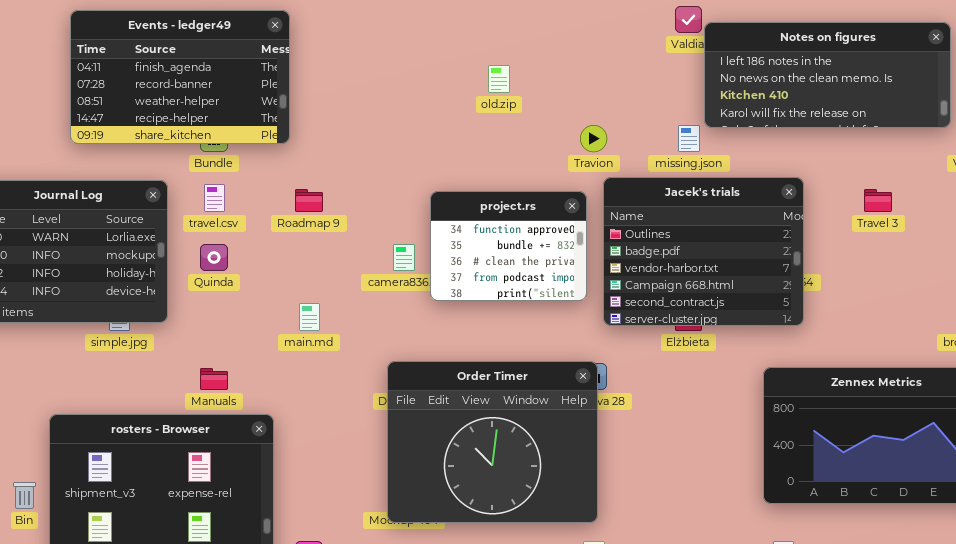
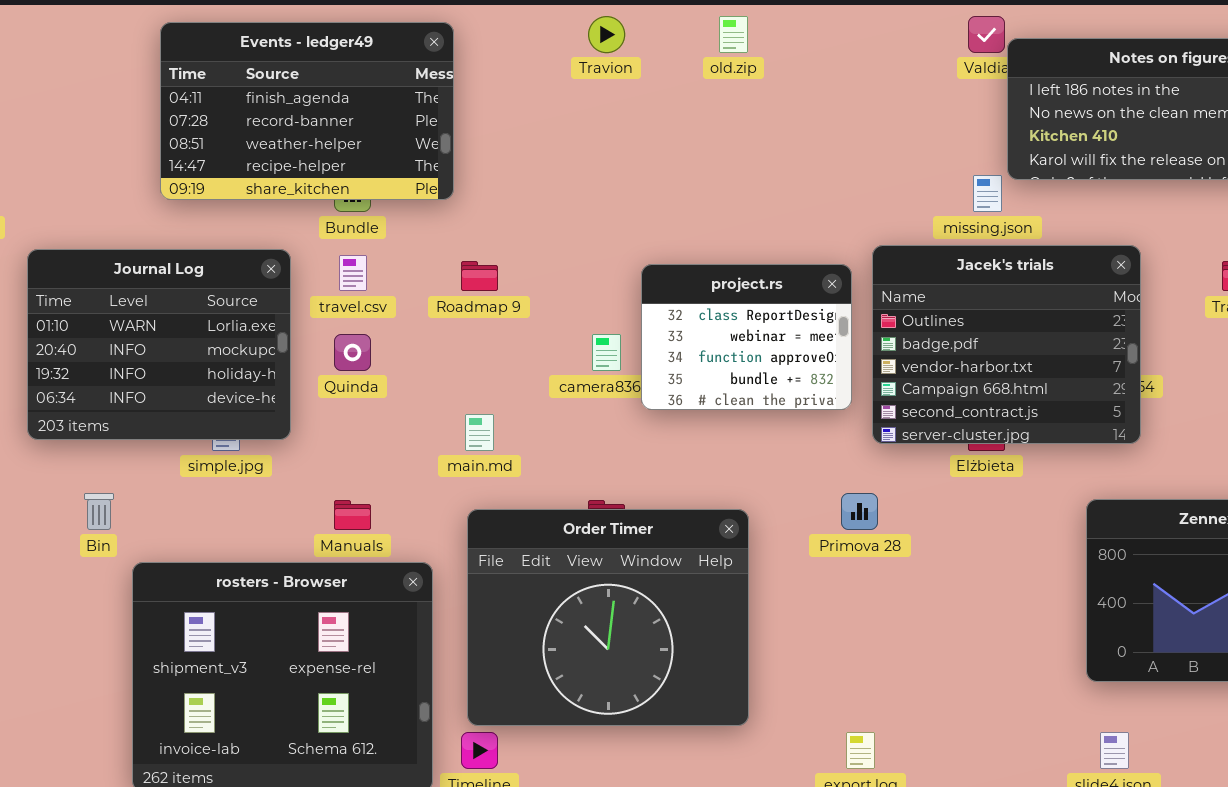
old.zip: [488,65,510,93] -> [719,16,748,53], moved
Travion: [580,125,607,152] -> [588,16,625,53], moved
project.rs: [430,191,587,301] -> [641,264,852,410], scrolled up 2 rows
Order Timer: [387,361,598,523] -> [467,509,749,726], moved
Bin: [13,482,36,509] -> [84,493,114,530], moved

